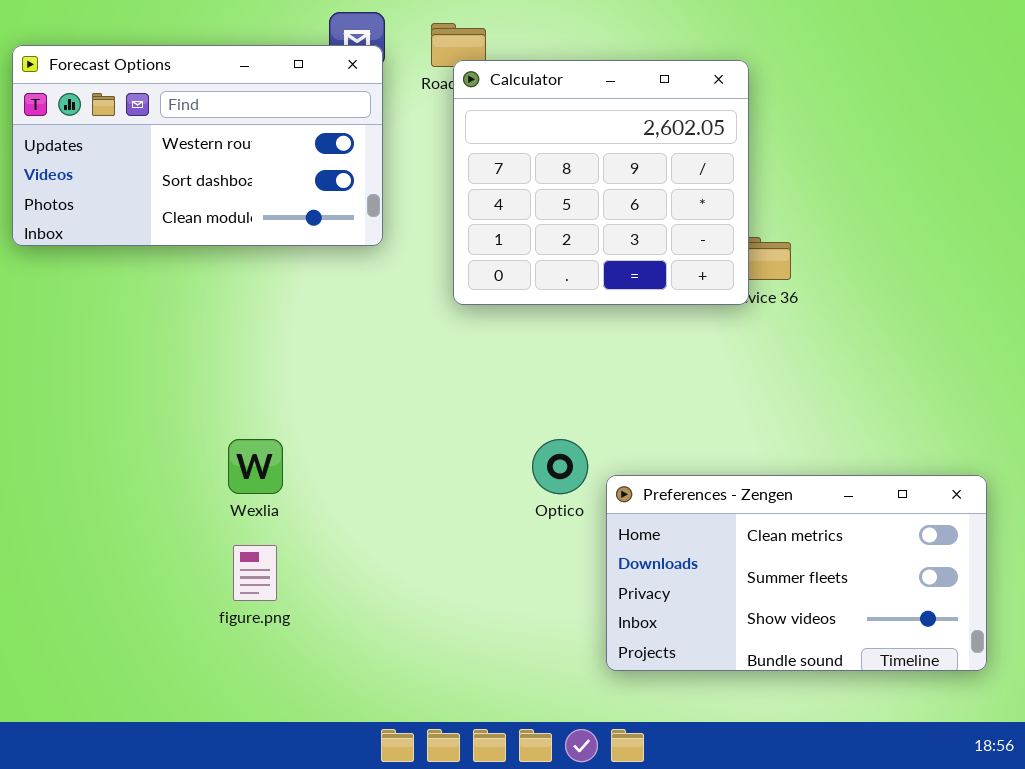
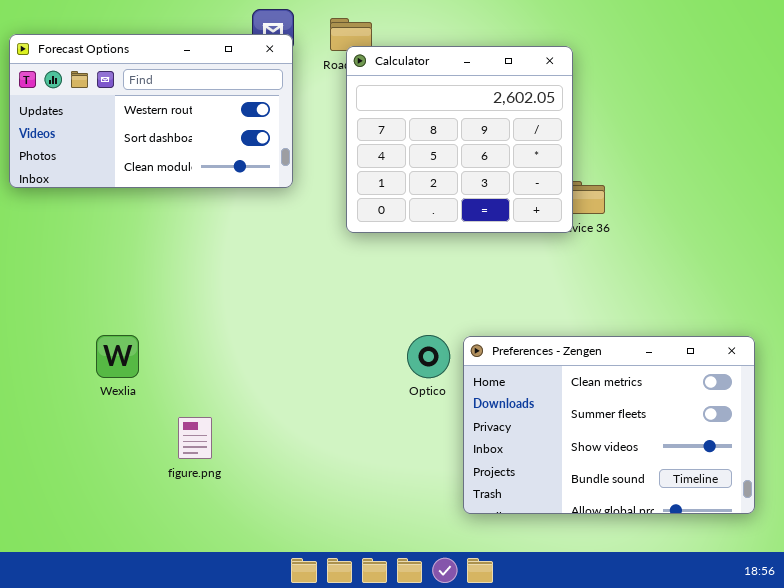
Wexlia: [228,439,283,494] -> [96,335,139,378], moved
Preferences - Zengen: [606,475,987,671] -> [463,336,755,514], resized

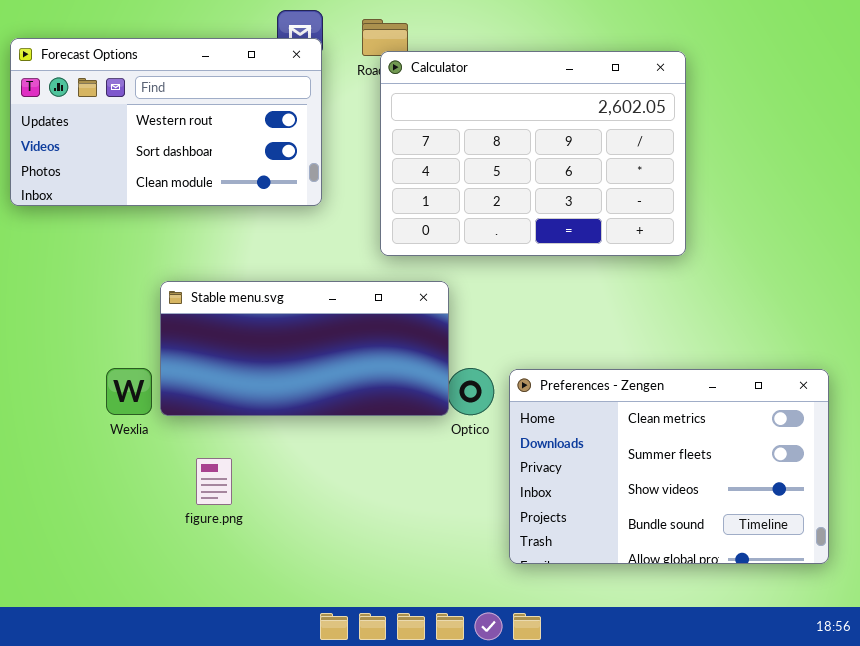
Calculator: [346,46,573,233] -> [380,51,686,256], resized
Stable menu.svg: none -> [160,281,449,416], opened

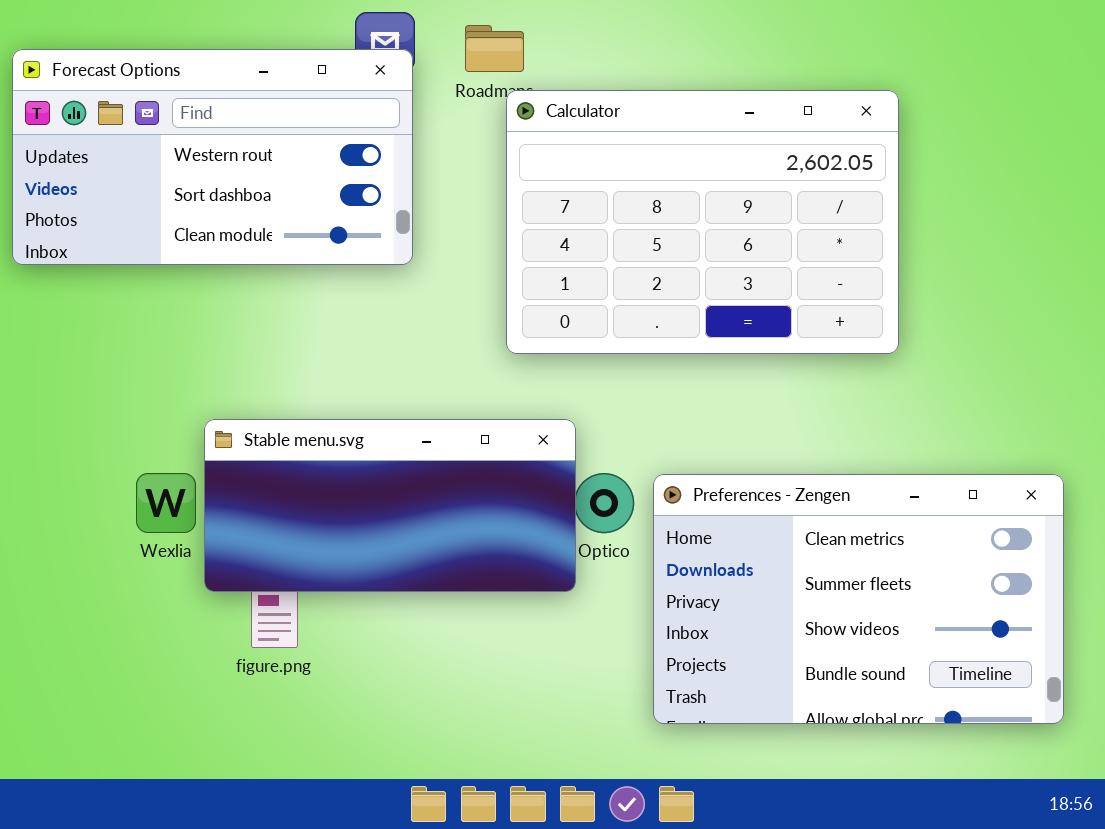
Calculator: [380,51,686,256] -> [506,90,899,354], moved
Stable menu.svg: [160,281,449,416] -> [204,419,576,592], moved

